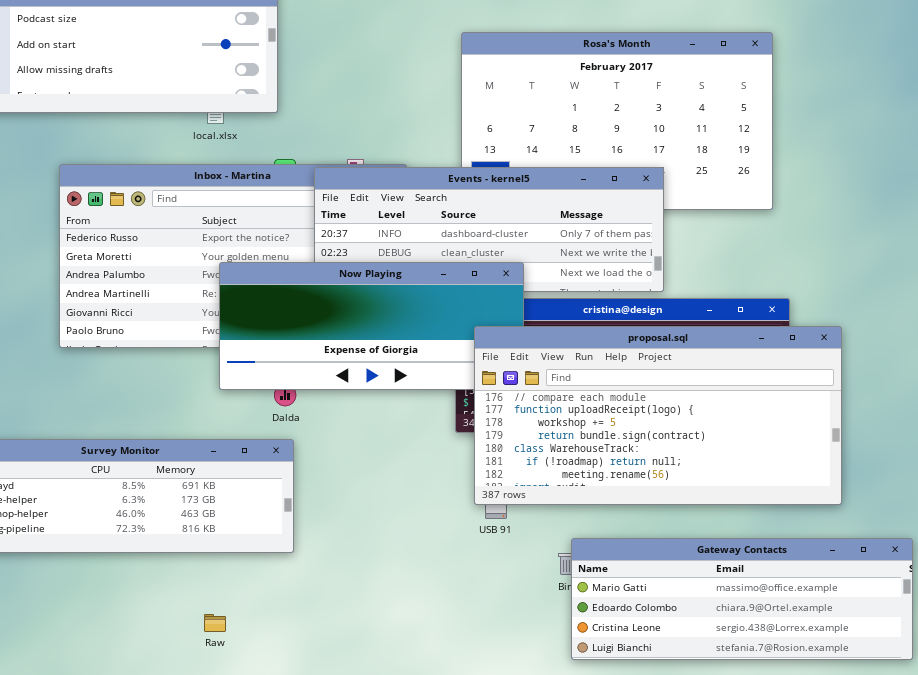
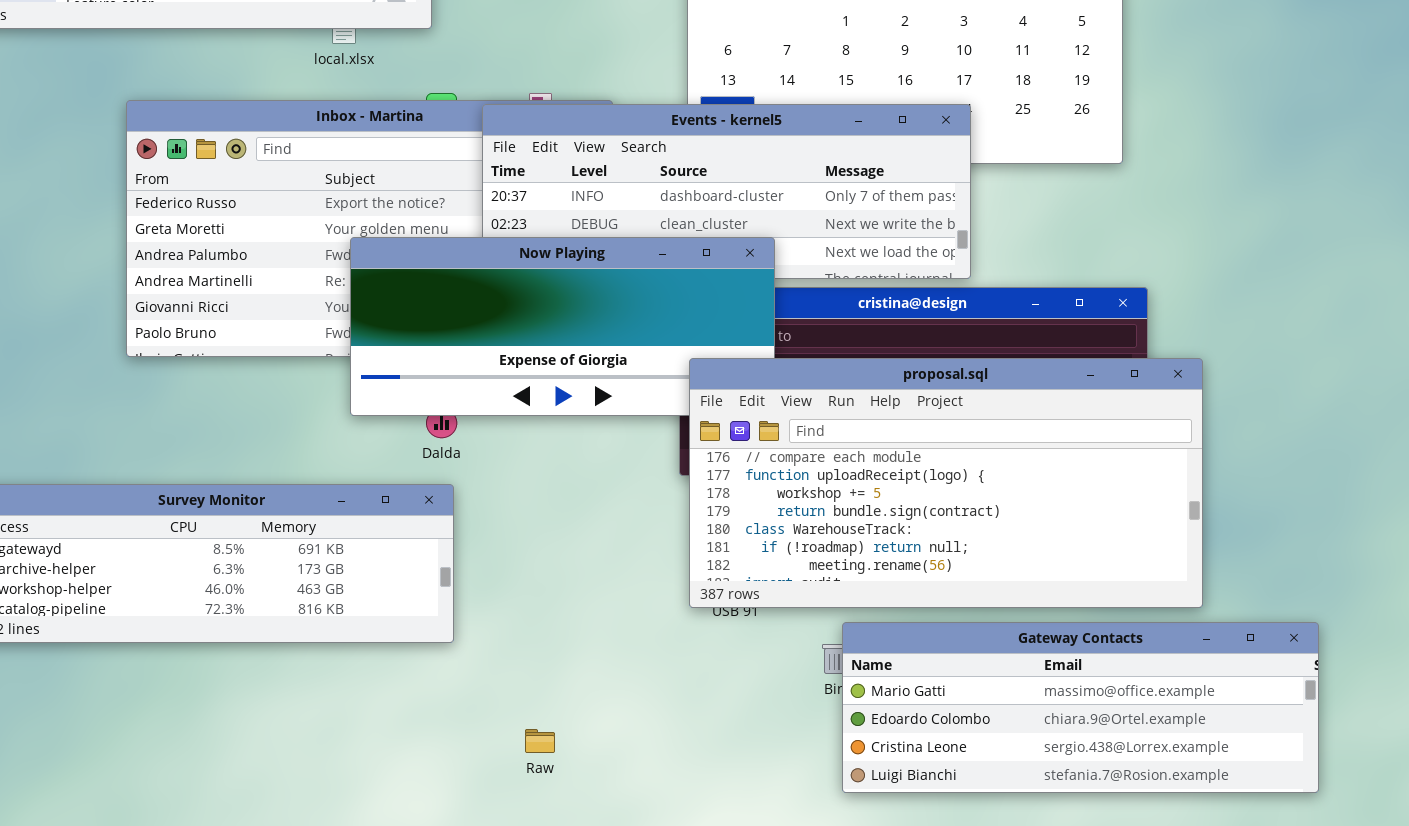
proposal.sql: [474,326,842,505] -> [689,358,1203,608], moved
Raw: [204,614,226,632] -> [525,729,555,753], moved

